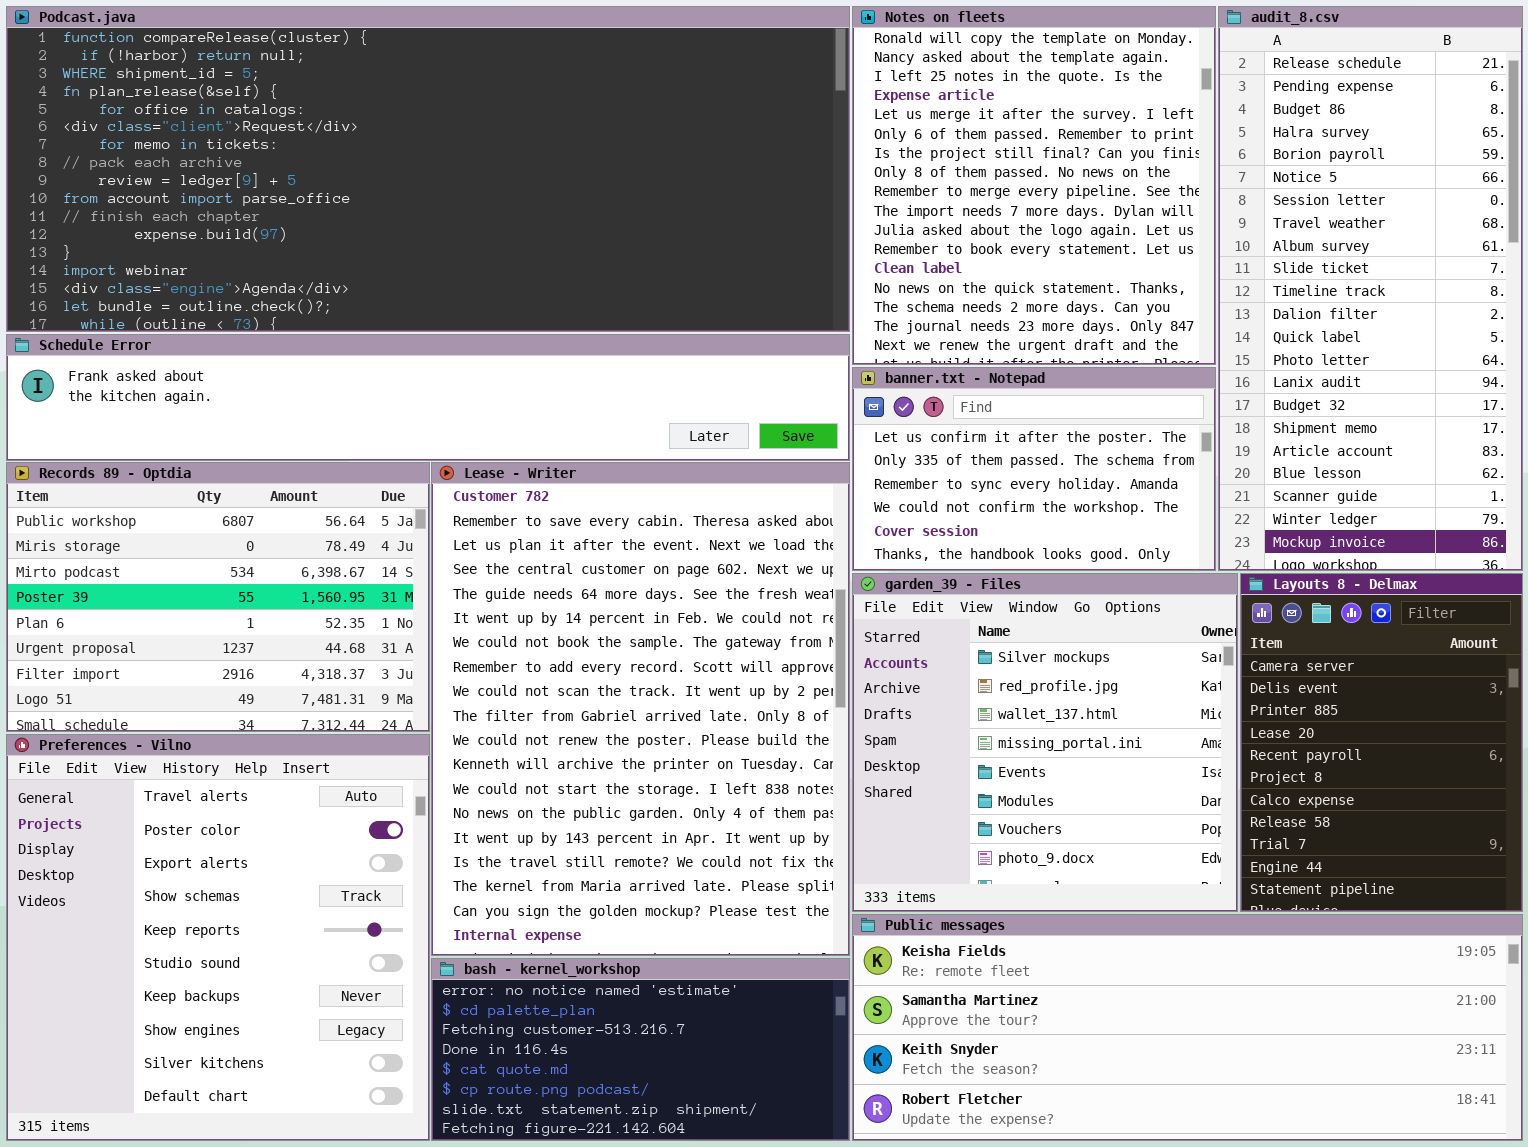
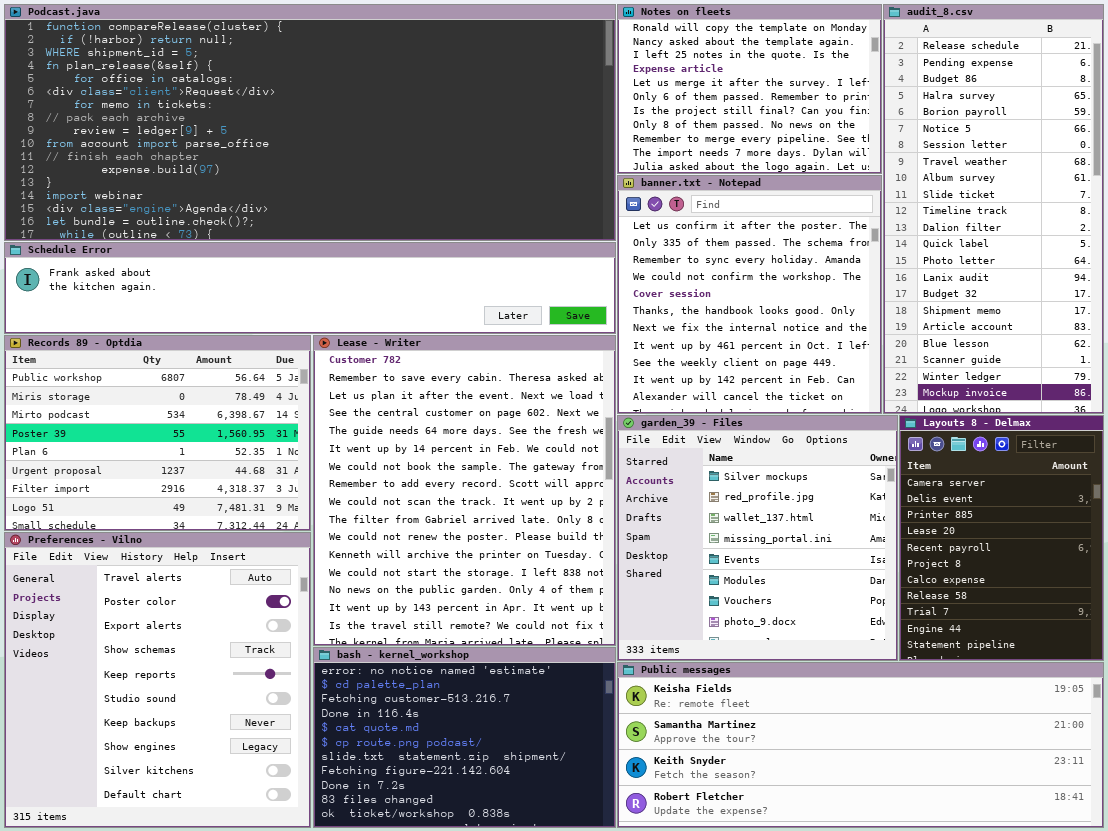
Notes on fleets: [852,6,1216,365] -> [617,4,882,174], resized
banner.txt - Notepad: [852,367,1216,571] -> [617,175,882,414], resized
Lease - Writer: [431,462,850,956] -> [313,335,616,646], resized
bash - kernel_workshop: [431,958,850,1141] -> [313,647,616,828], resized

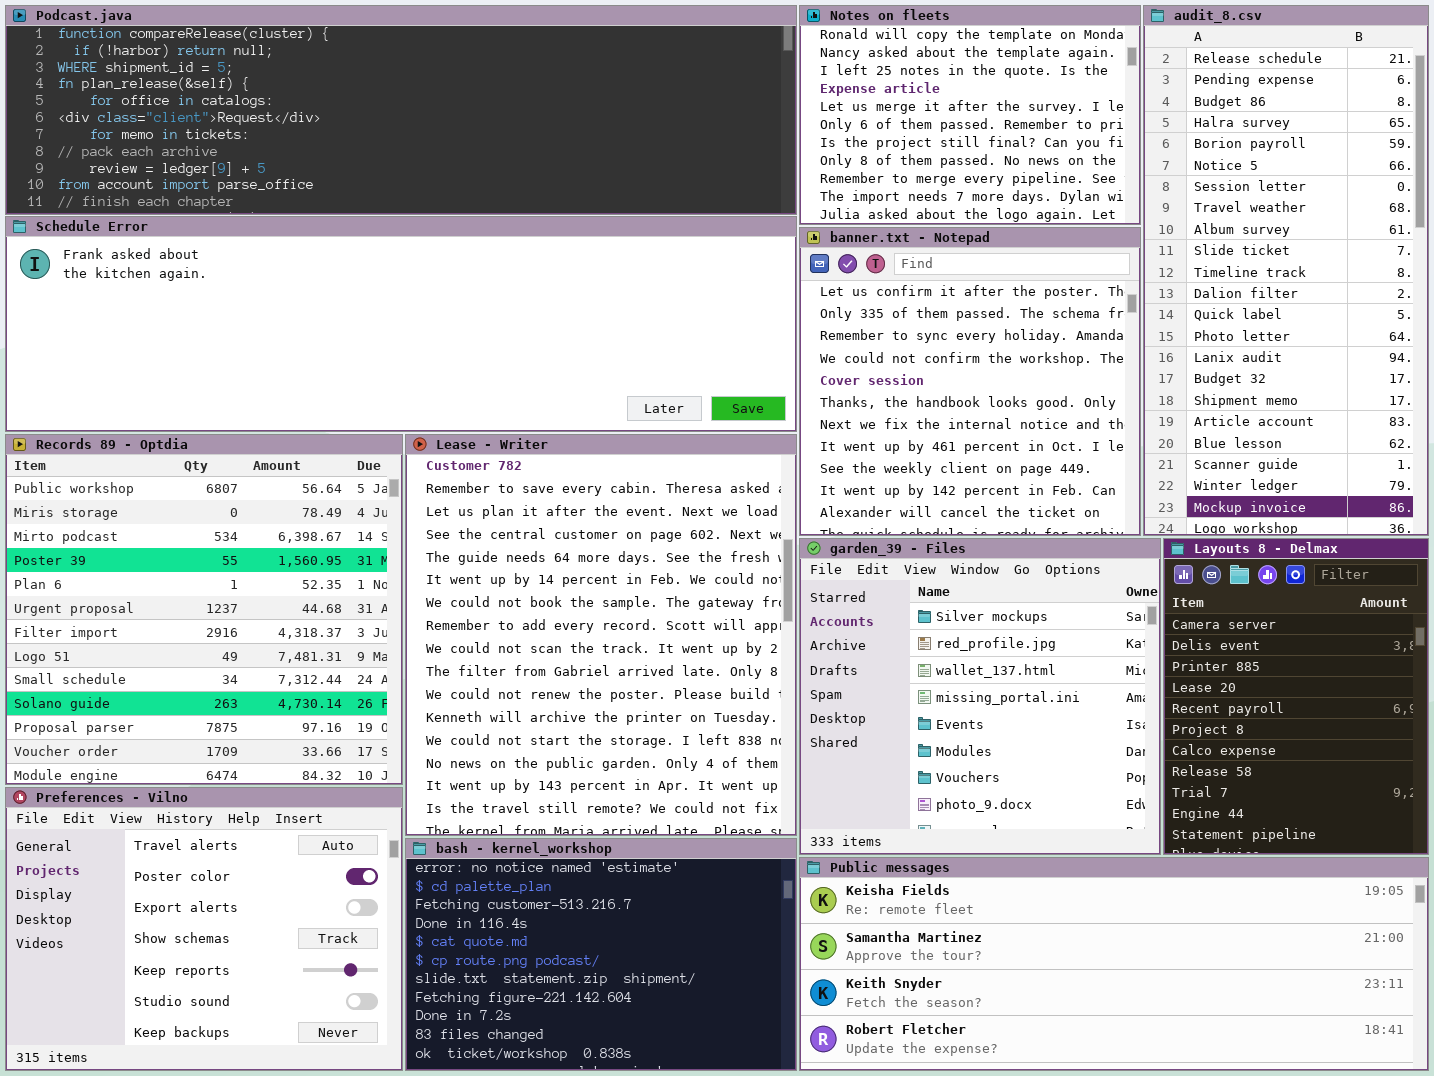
Podcast.java: [4,4,616,241] -> [5,5,797,215], resized
Schedule Error: [4,242,616,334] -> [5,216,797,432], resized
Records 89 - Optdia: [4,335,311,531] -> [5,434,403,785], resized
Preferences - Vilno: [4,532,311,828] -> [5,787,403,1071], resized

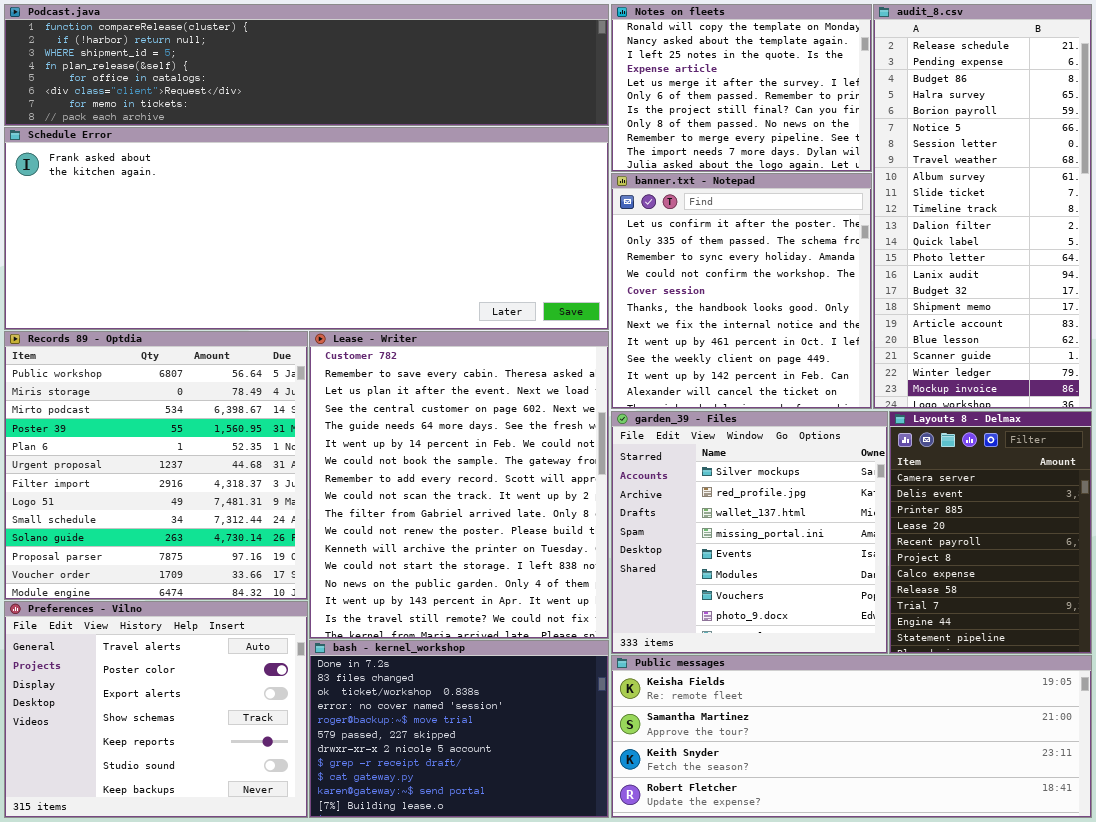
Podcast.java: [5,5,797,215] -> [4,4,609,126], resized
Schedule Error: [5,216,797,432] -> [4,127,609,330], resized
bash - kernel_workshop: [405,838,797,1071] -> [309,640,609,818], scrolled down 8 rows

